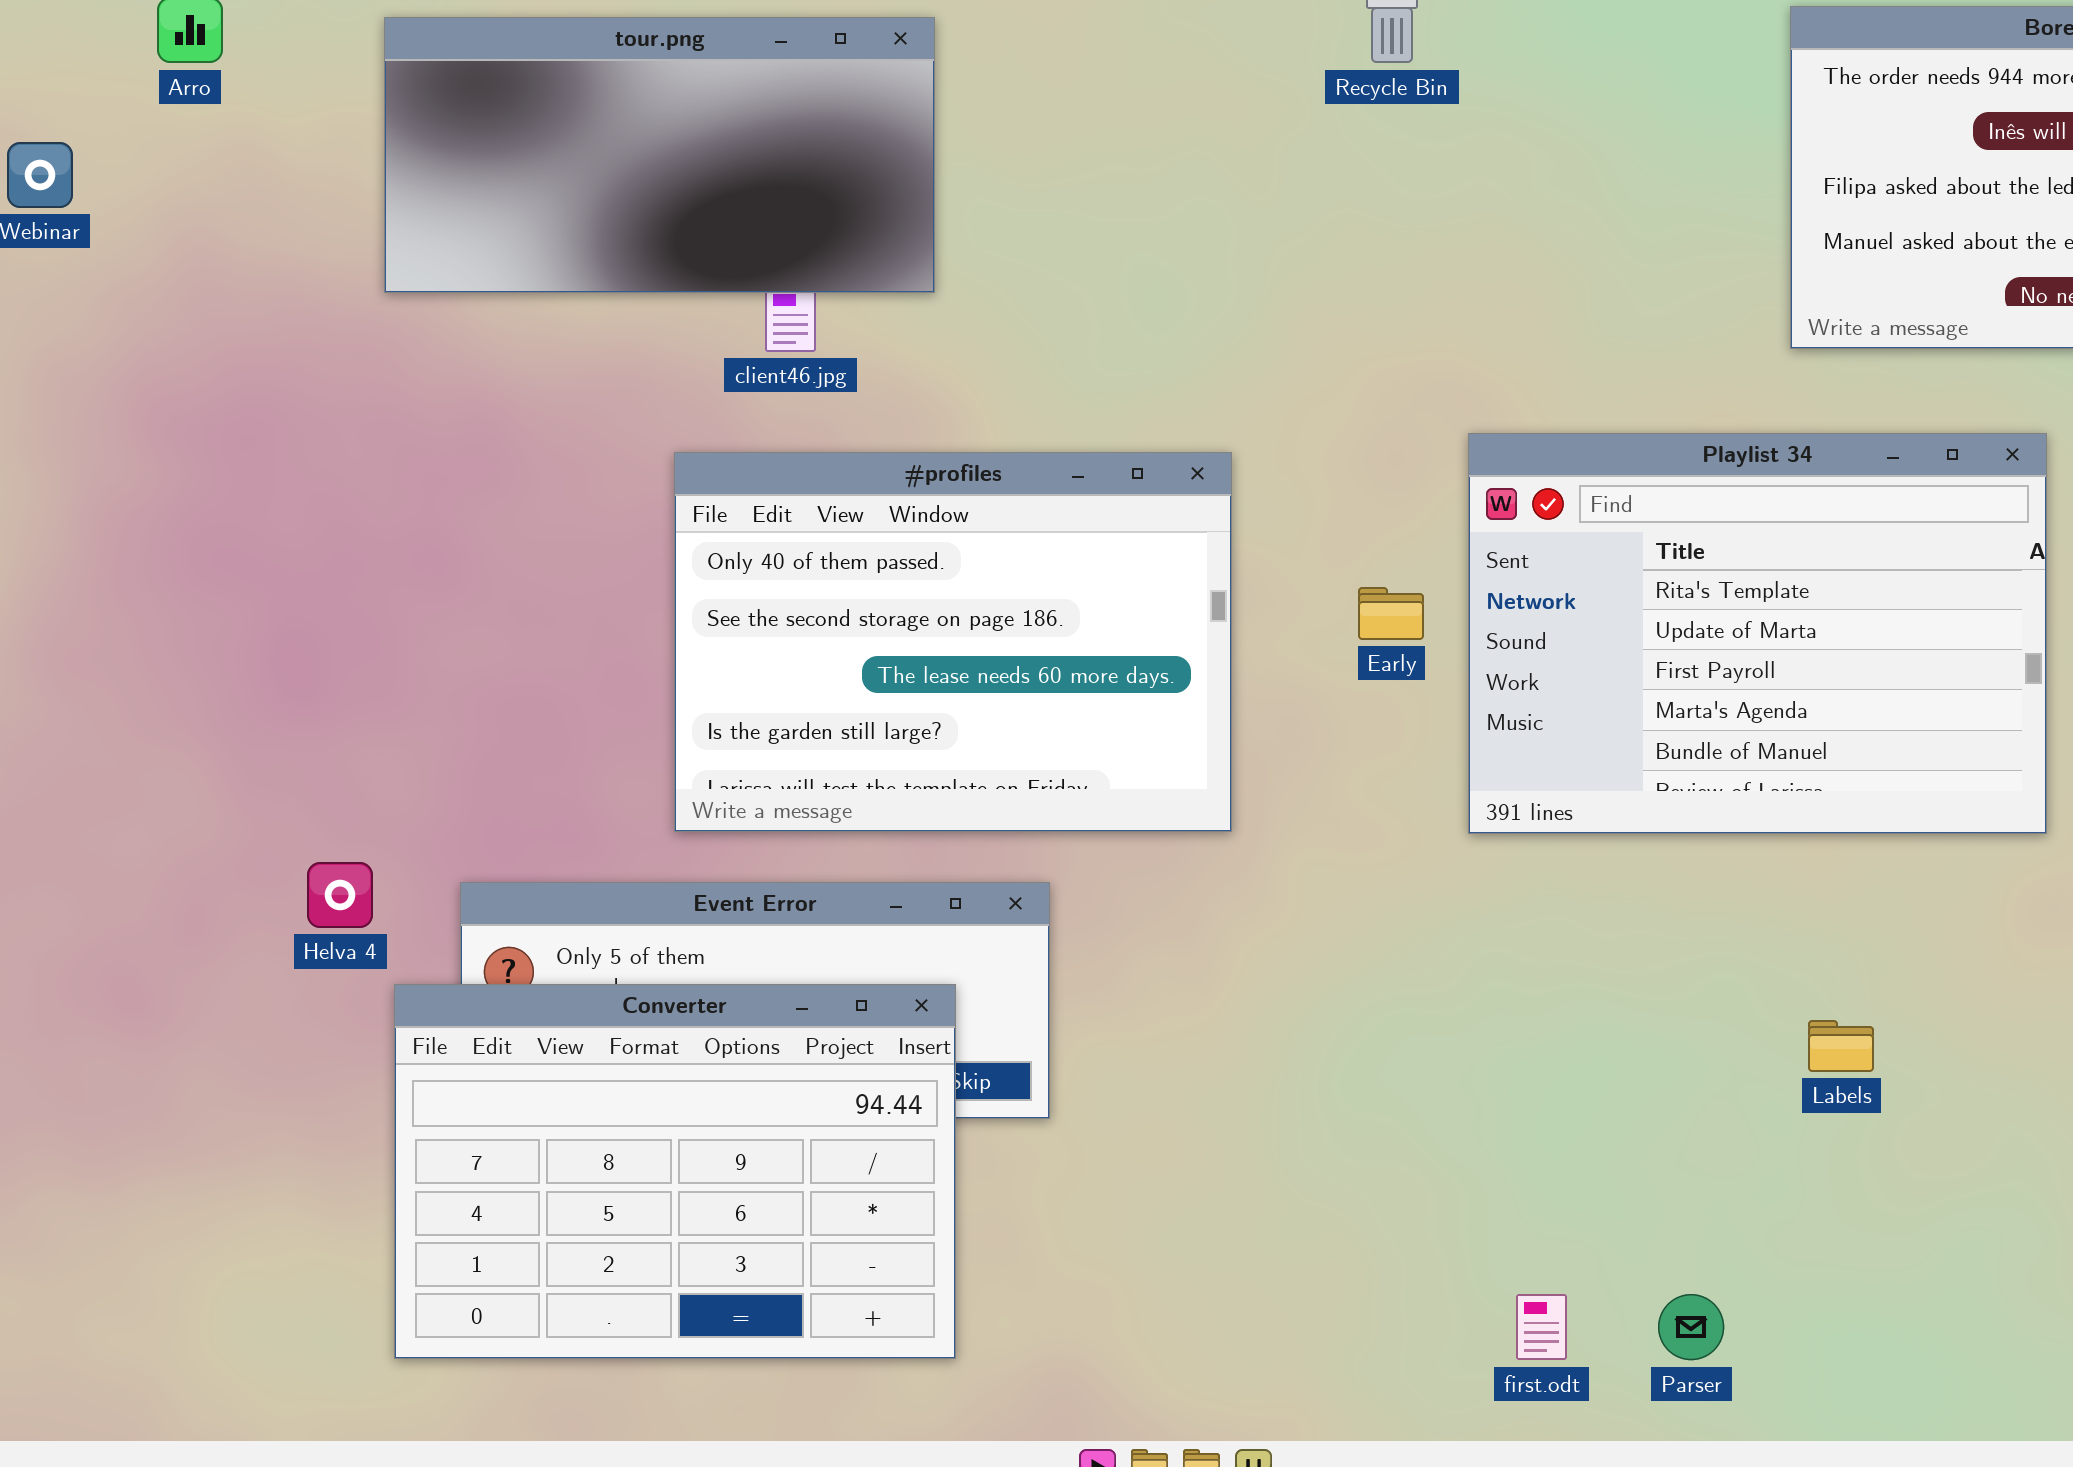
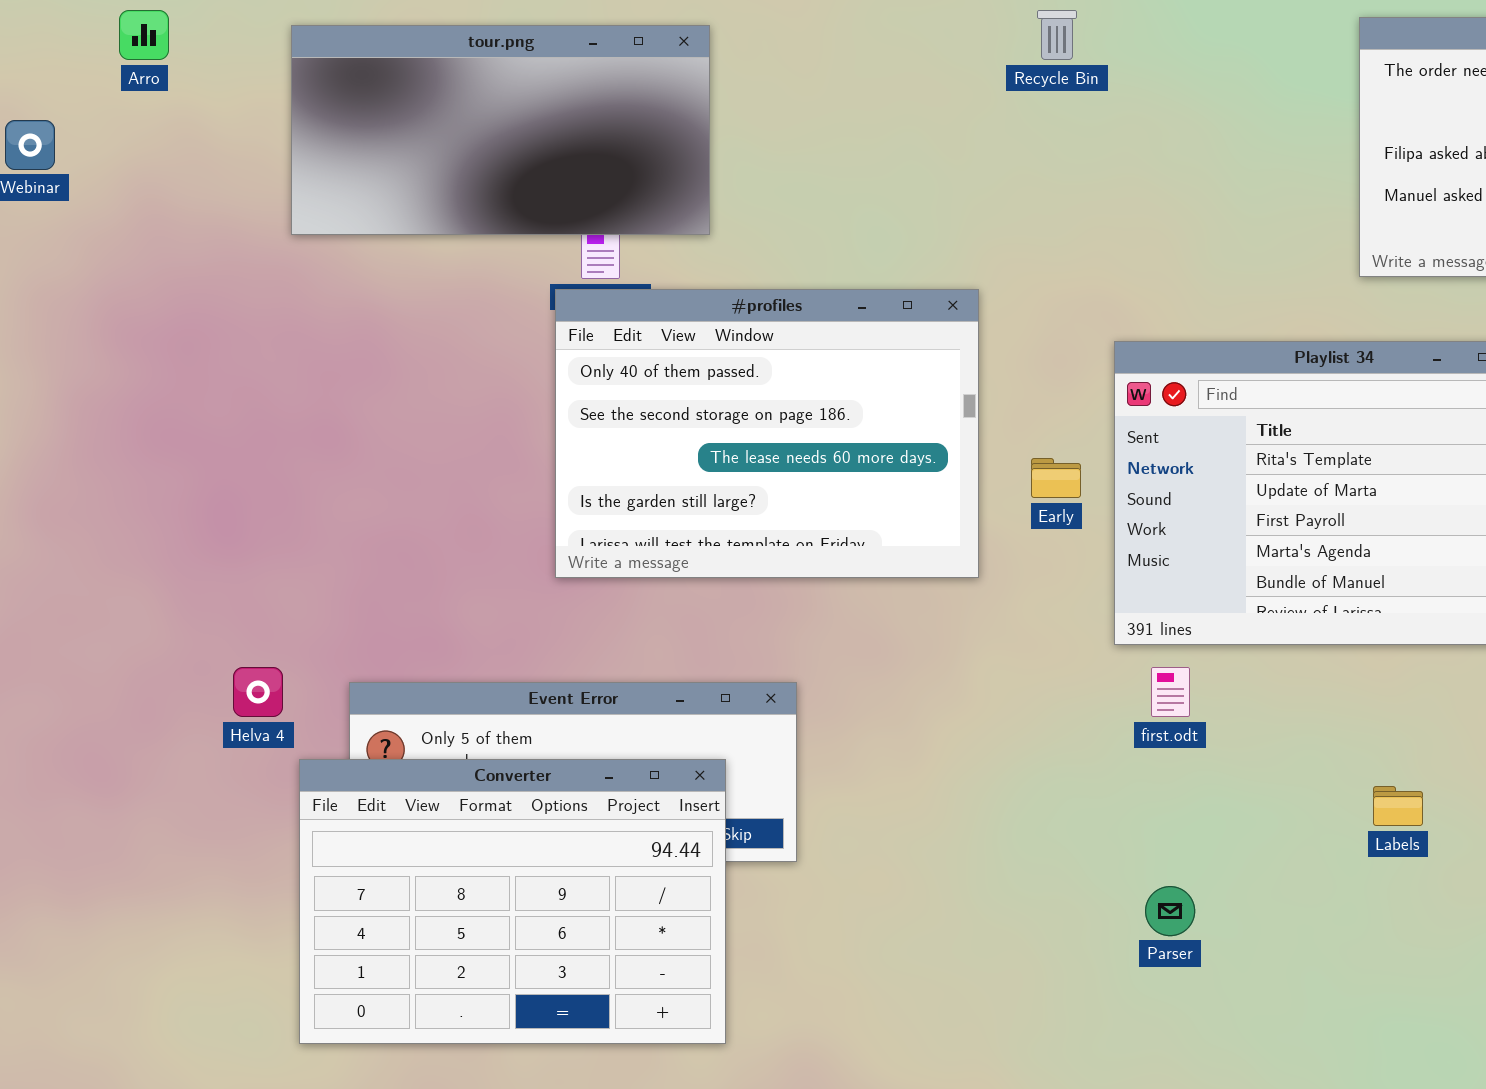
#profiles: [674,452,1232,832] -> [555,289,979,578], moved
first.odt: [1516,1294,1567,1360] -> [1151,667,1190,717], moved
Parser: [1658,1294,1724,1360] -> [1145,886,1195,936], moved

